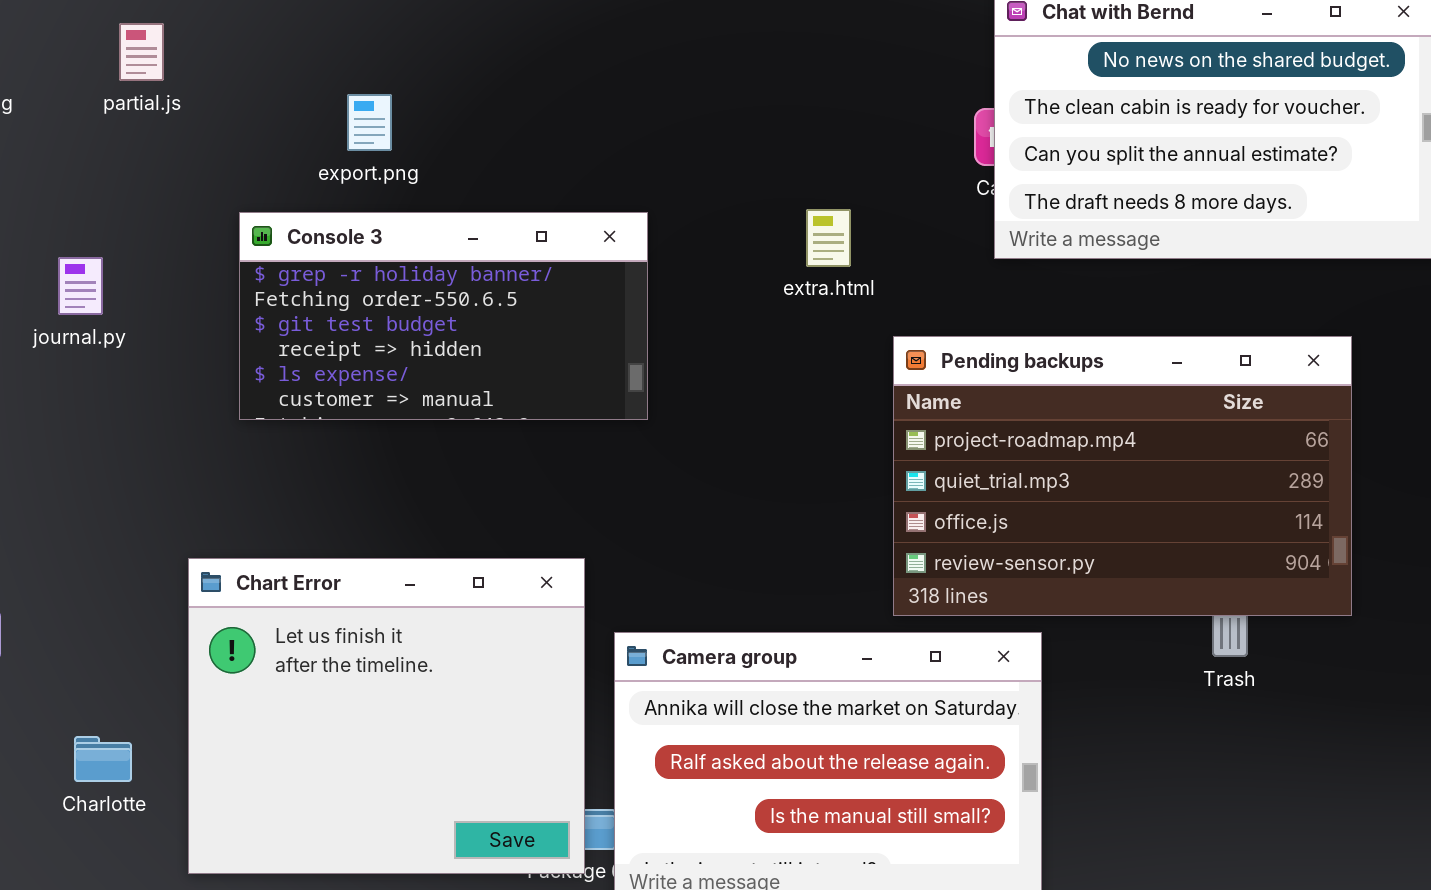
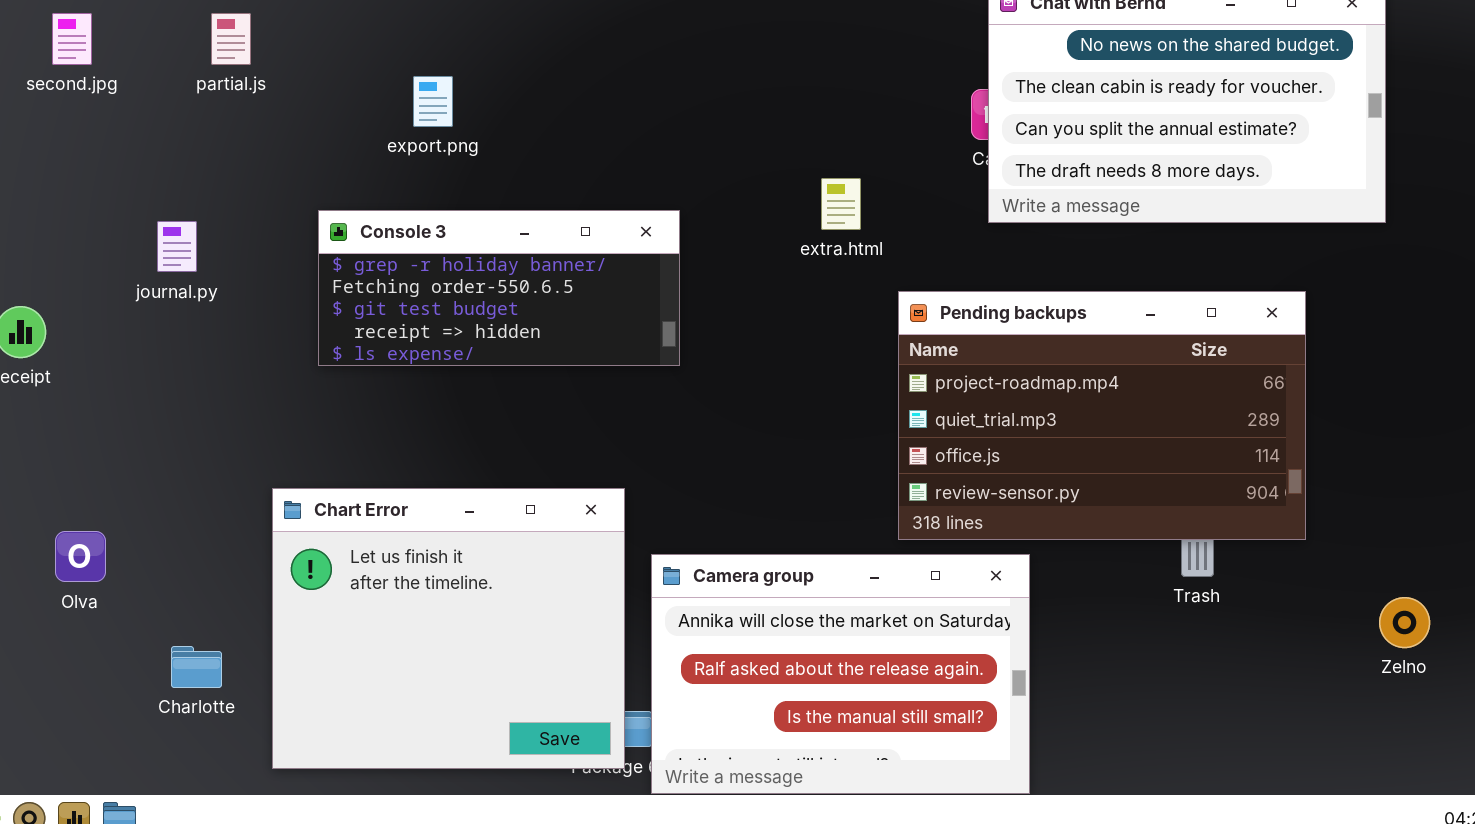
Console 3: [239,212,648,420] -> [318,210,680,366], resized

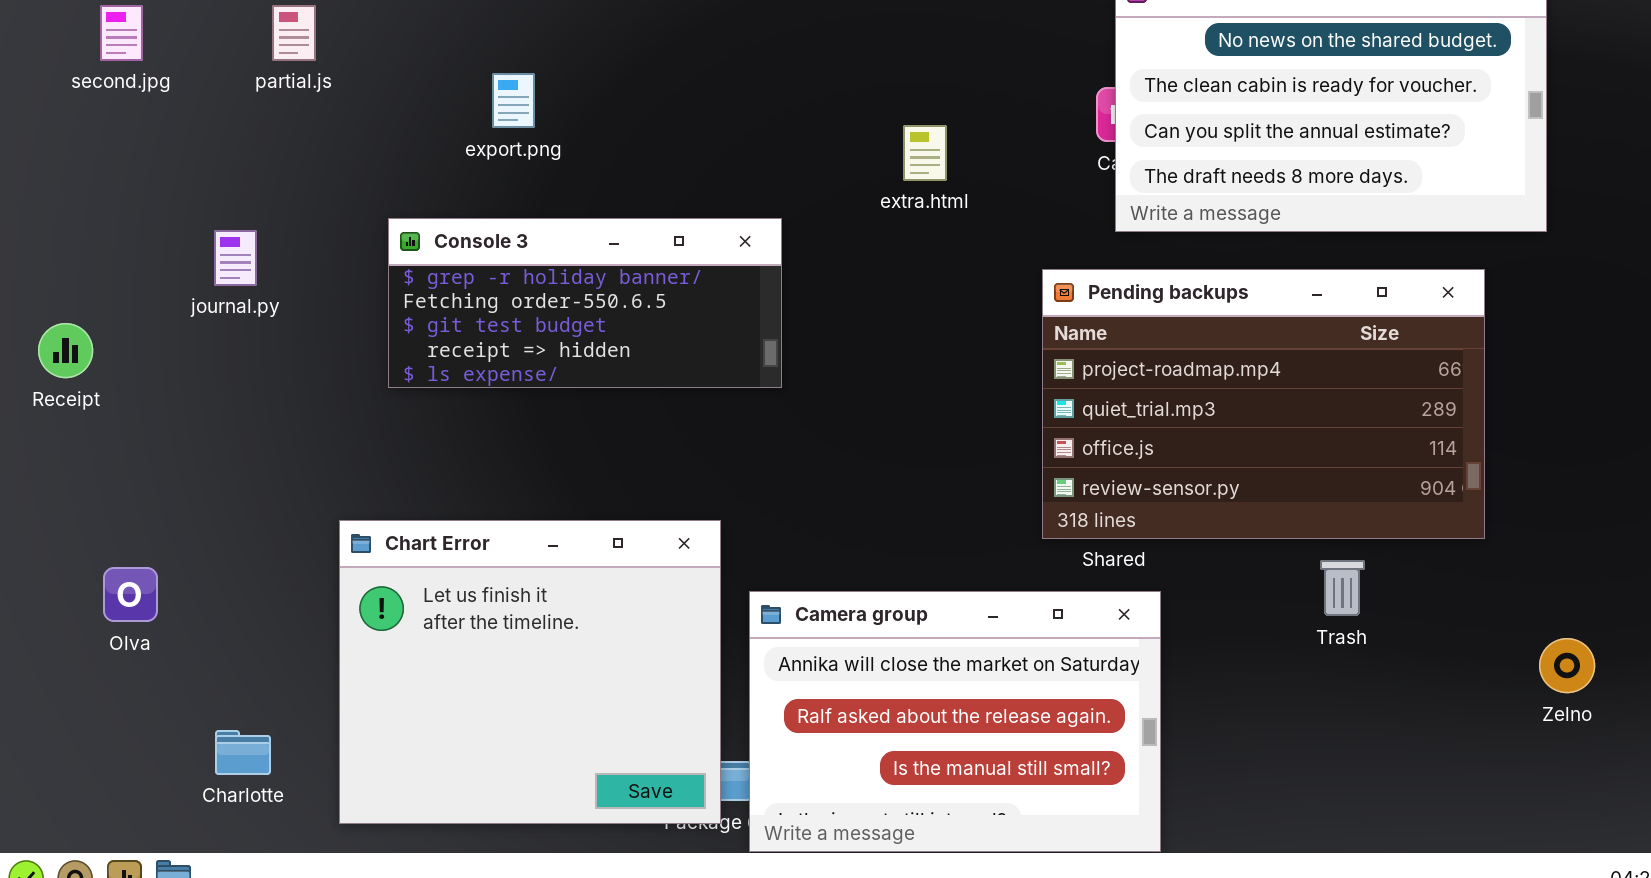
extra.html: [821,178,861,230] -> [903,125,947,181], moved
Pending backups: [898,291,1306,540] -> [1042,269,1485,539], moved
Charlotte: [171,646,222,688] -> [215,730,271,775], moved

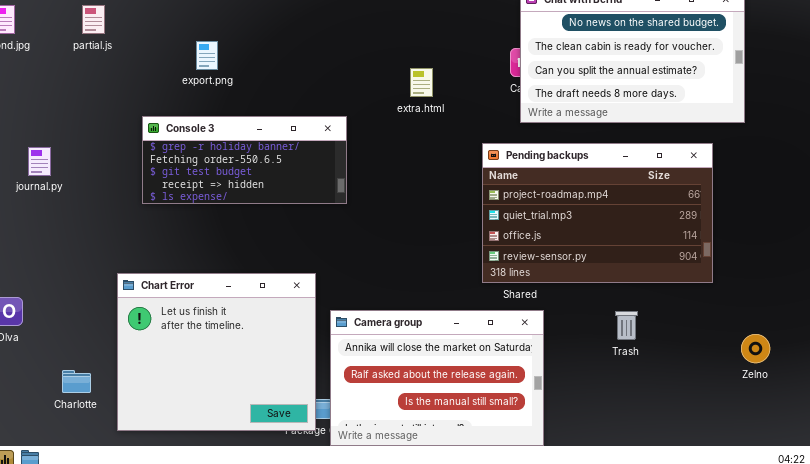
journal.py: [214,230,257,286] -> [28,147,51,176], moved
Trash: [1320,560,1365,616] -> [615,311,638,340], moved
Charlotte: [215,730,271,775] -> [62,370,91,393], moved

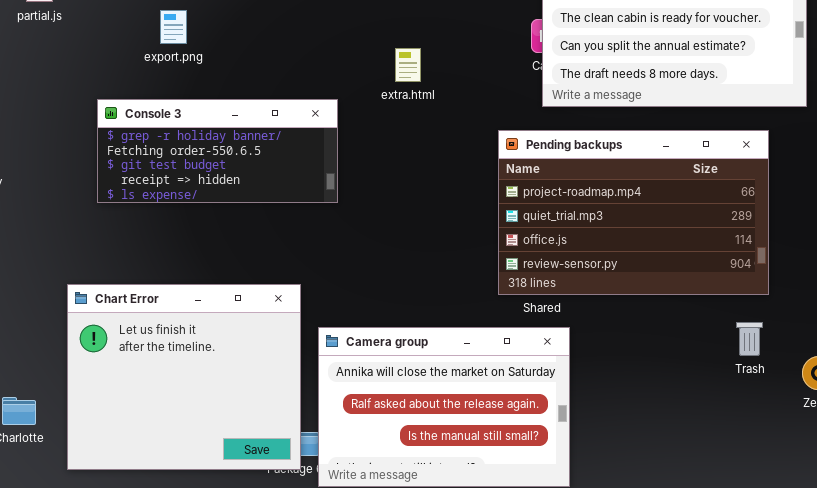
extra.html: [410,68,433,97] -> [395,48,421,82], moved
Trash: [615,311,638,340] -> [736,322,763,356], moved

